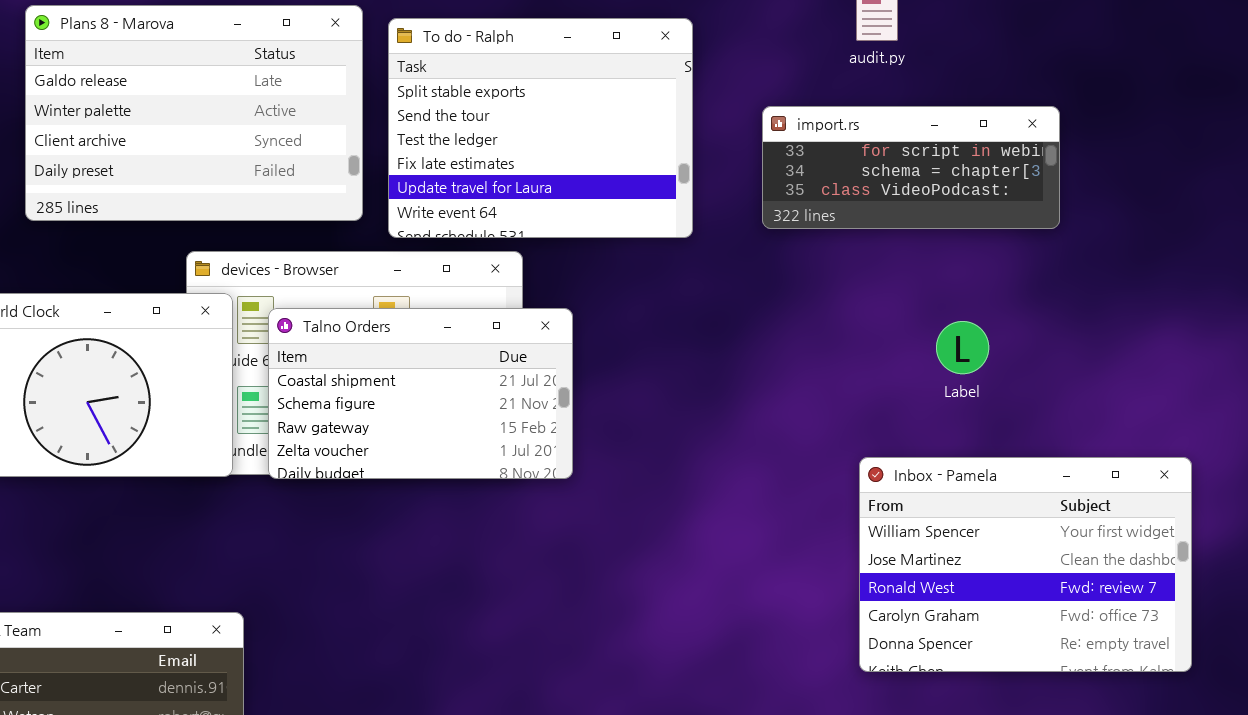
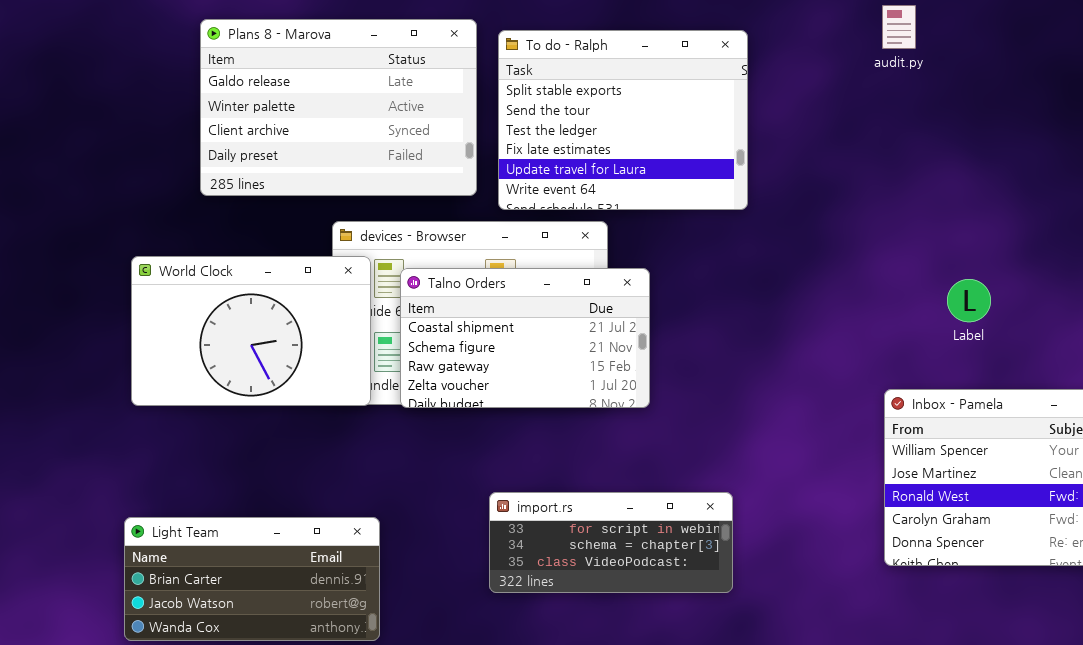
import.rs: [762,106,1060,229] -> [489,492,733,593], moved

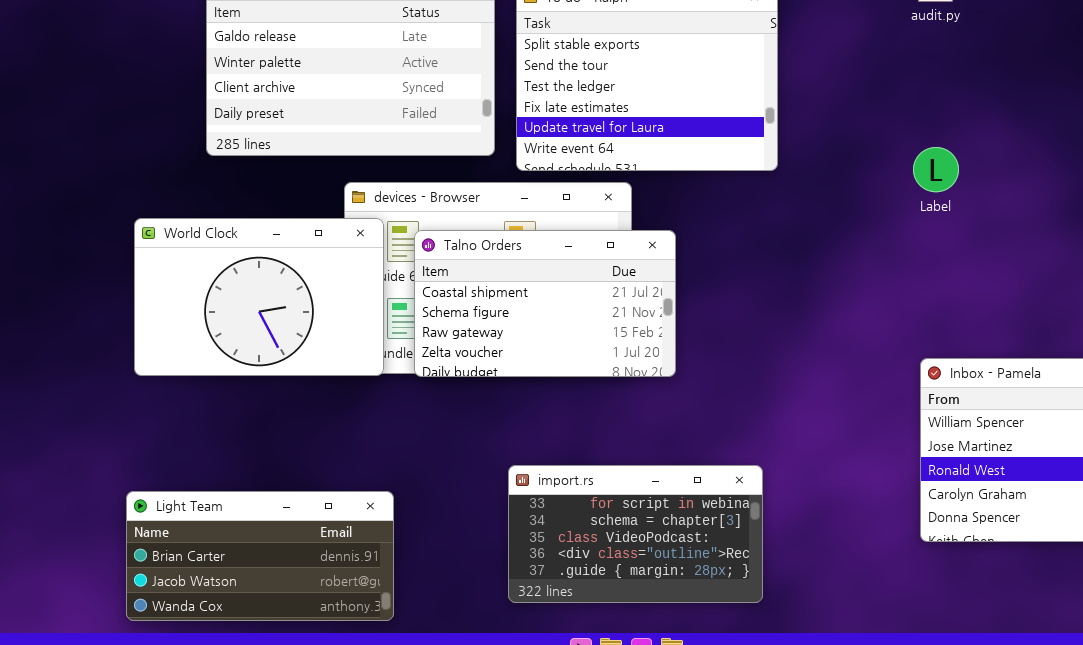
Label: [947,279,991,322] -> [913,147,959,192], moved
import.rs: [489,492,733,593] -> [508,465,763,603], resized

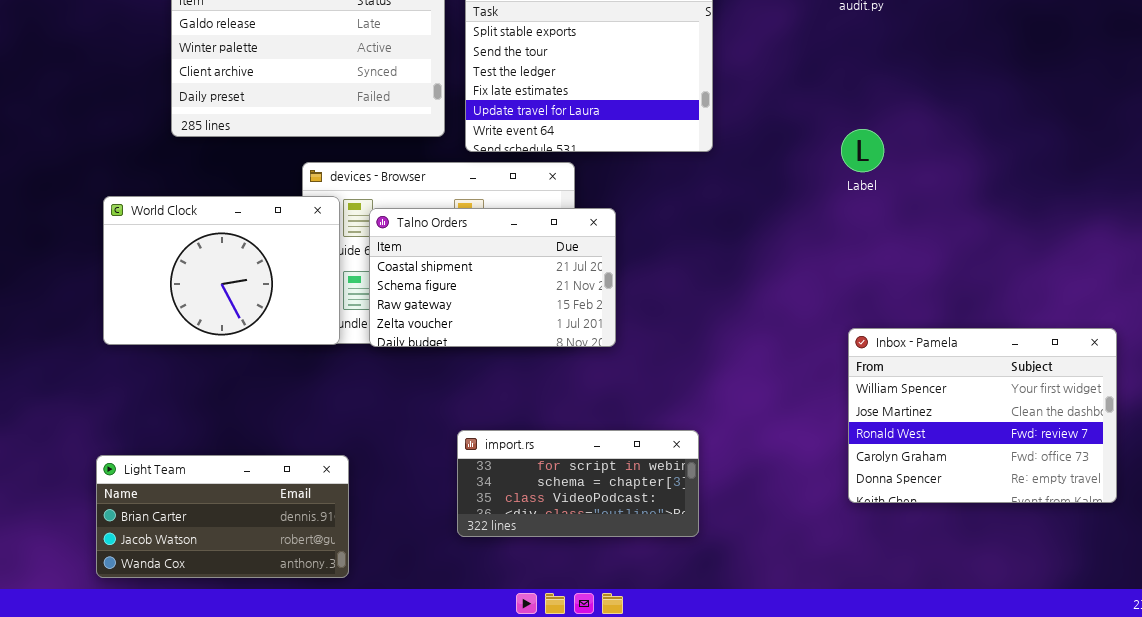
import.rs: [508,465,763,603] -> [457,430,699,537], resized

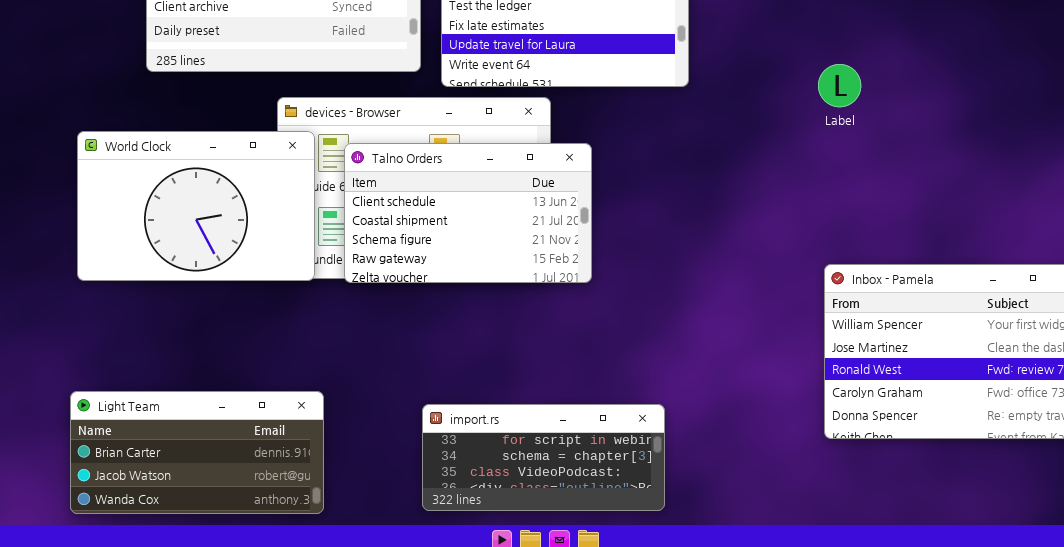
Talno Orders: [369,208,616,347] -> [344,143,592,283], scrolled up 1 row
import.rs: [457,430,699,537] -> [422,404,665,511], moved

